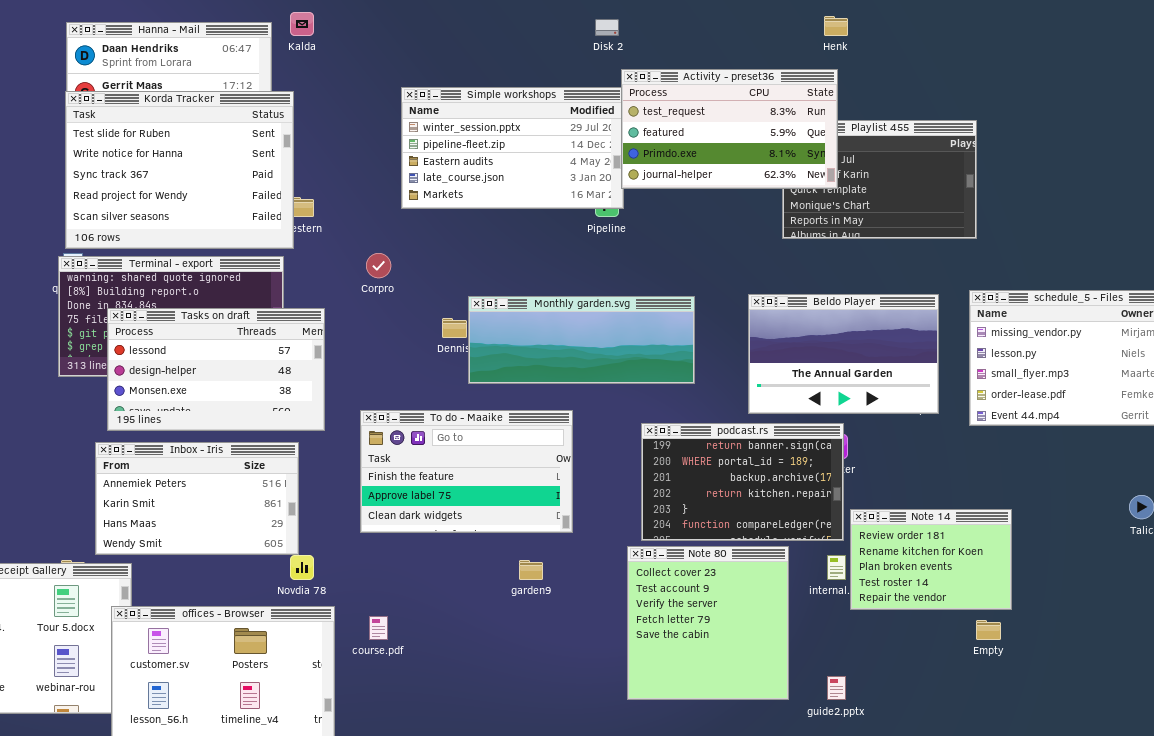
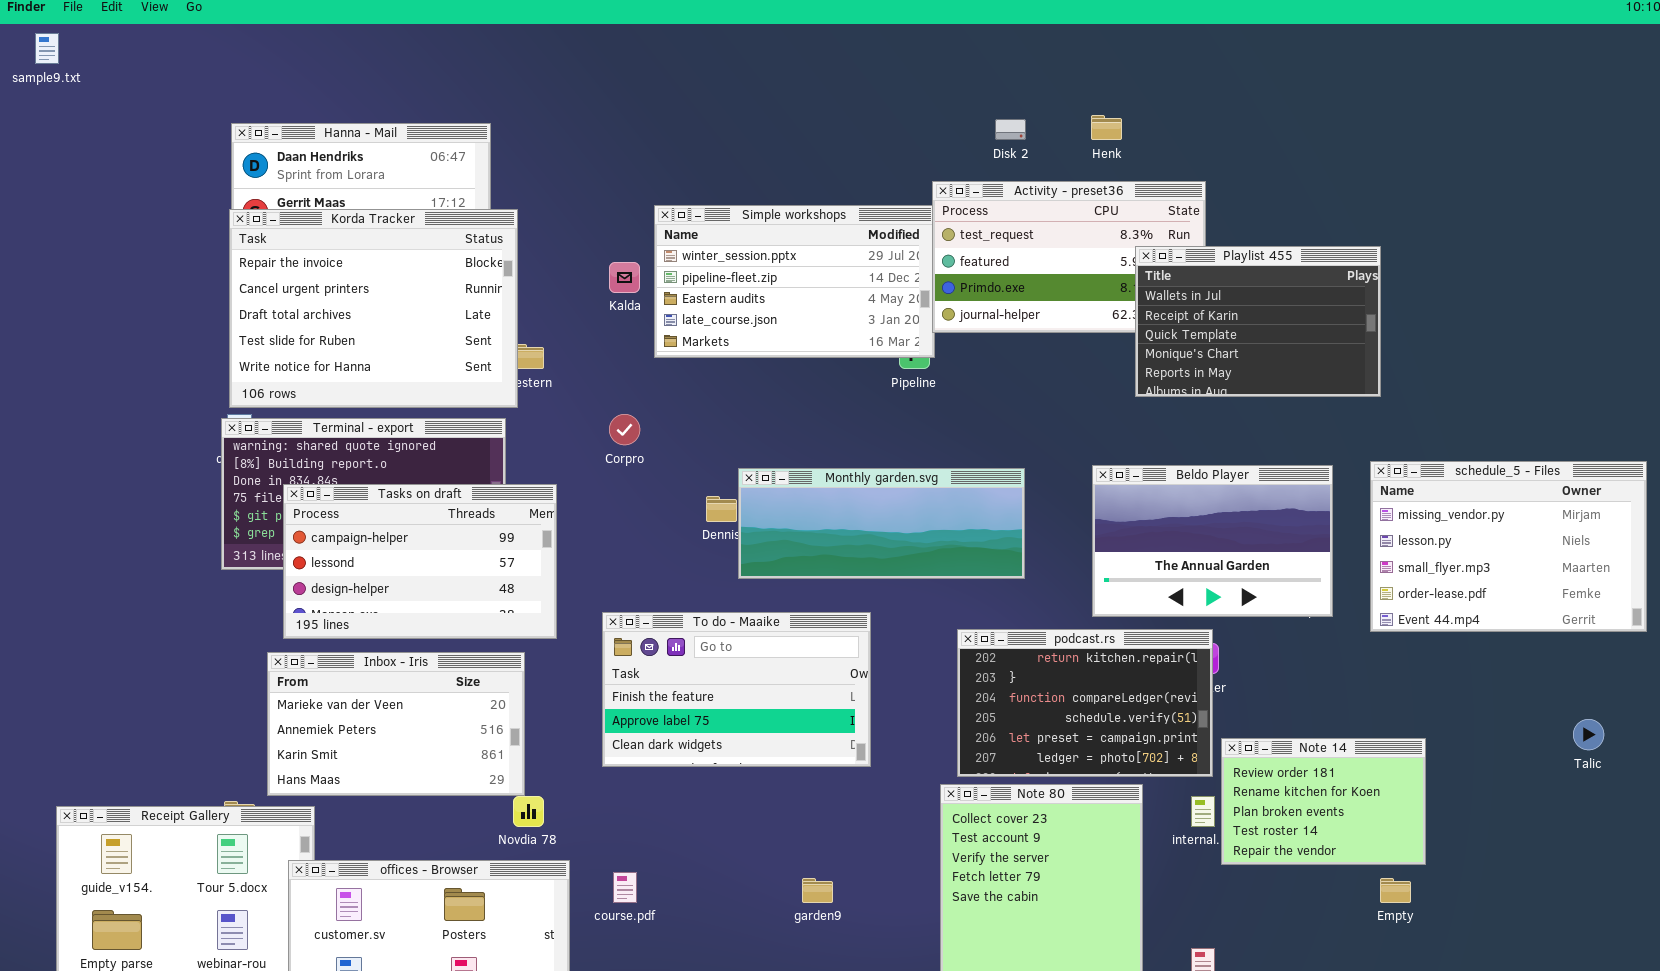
Kalda: [290,12,314,36] -> [609,262,640,293], moved
Henk: [824,16,848,36] -> [1091,115,1122,140], moved
Disk 2: [595,19,619,36] -> [995,119,1026,140], moved
Korda Tracker: [65,91,294,249] -> [229,209,518,408], scrolled up 3 rows
Playlist 455: [782,120,977,239] -> [1135,246,1381,397], raised
Tasks on draft: [107,308,325,431] -> [283,484,557,639], scrolled up 1 row
podcast.rs: [641,423,844,541] -> [957,629,1213,777], scrolled down 3 rows
Inbox - Iris: [95,442,299,555] -> [267,652,525,796], scrolled up 1 row
garden9: [519,560,543,580] -> [802,878,833,903], moved

